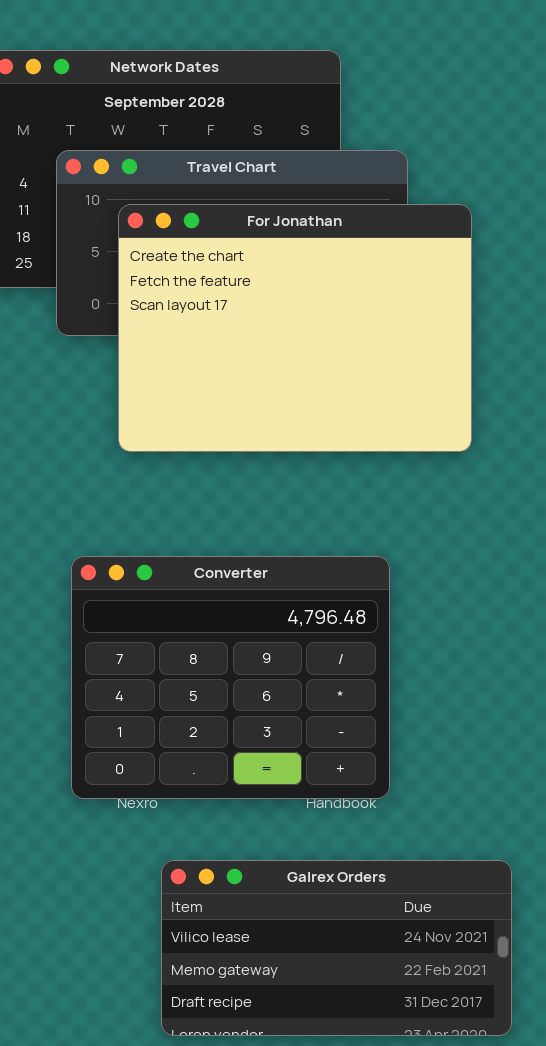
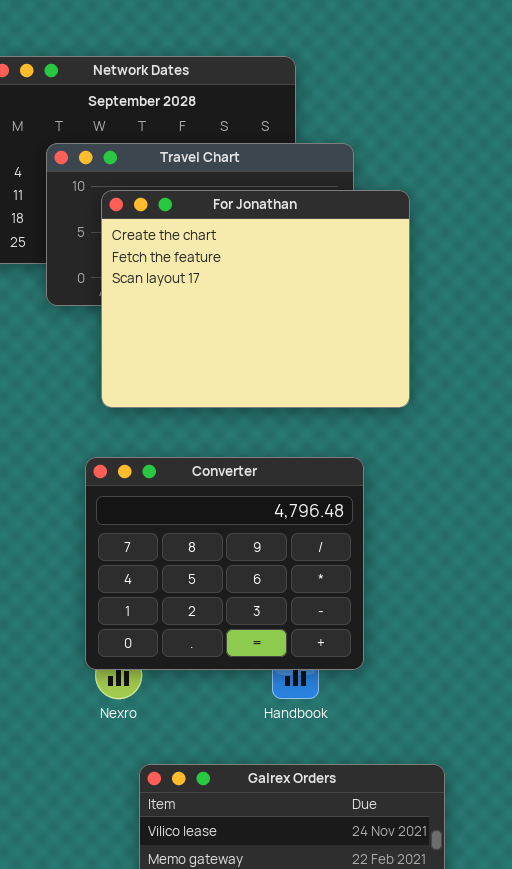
Converter: [71,556,390,799] -> [85,457,364,670], moved

